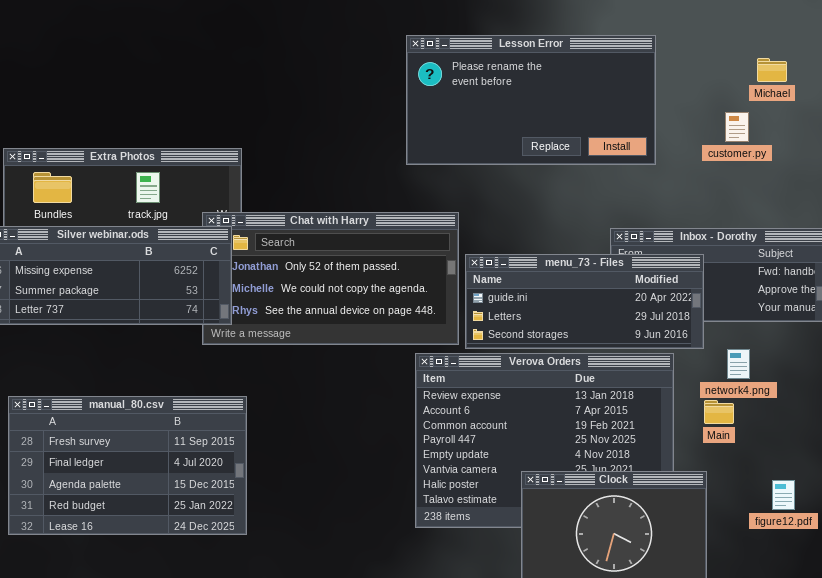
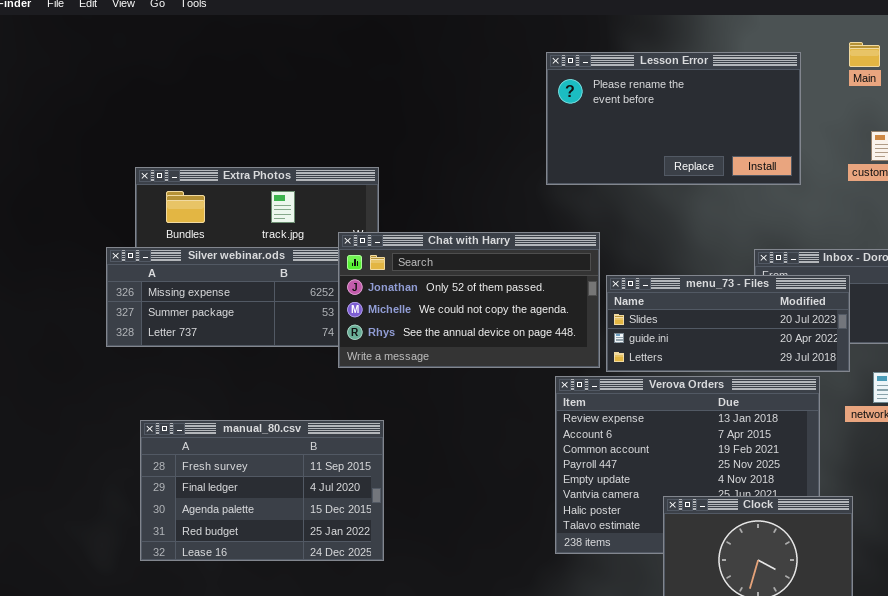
Chat with Harry: [202,212,459,345] -> [338,232,600,368], raised
menu_73 - Files: [465,254,704,349] -> [606,275,850,372], scrolled up 1 row
Main: [704,400,734,424] -> [849,42,880,67], moved

